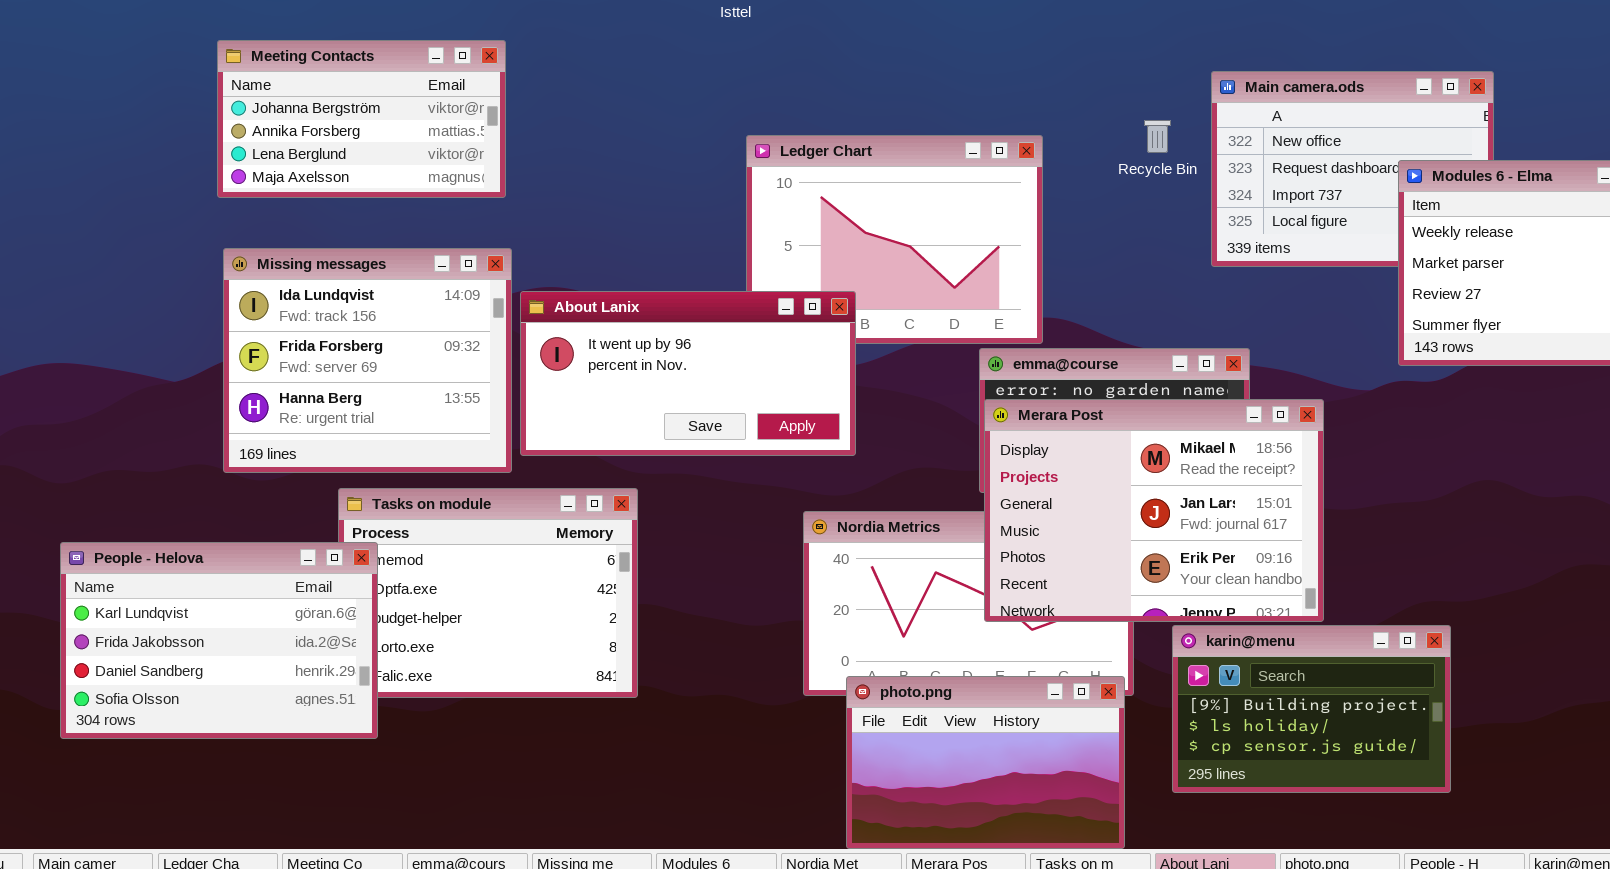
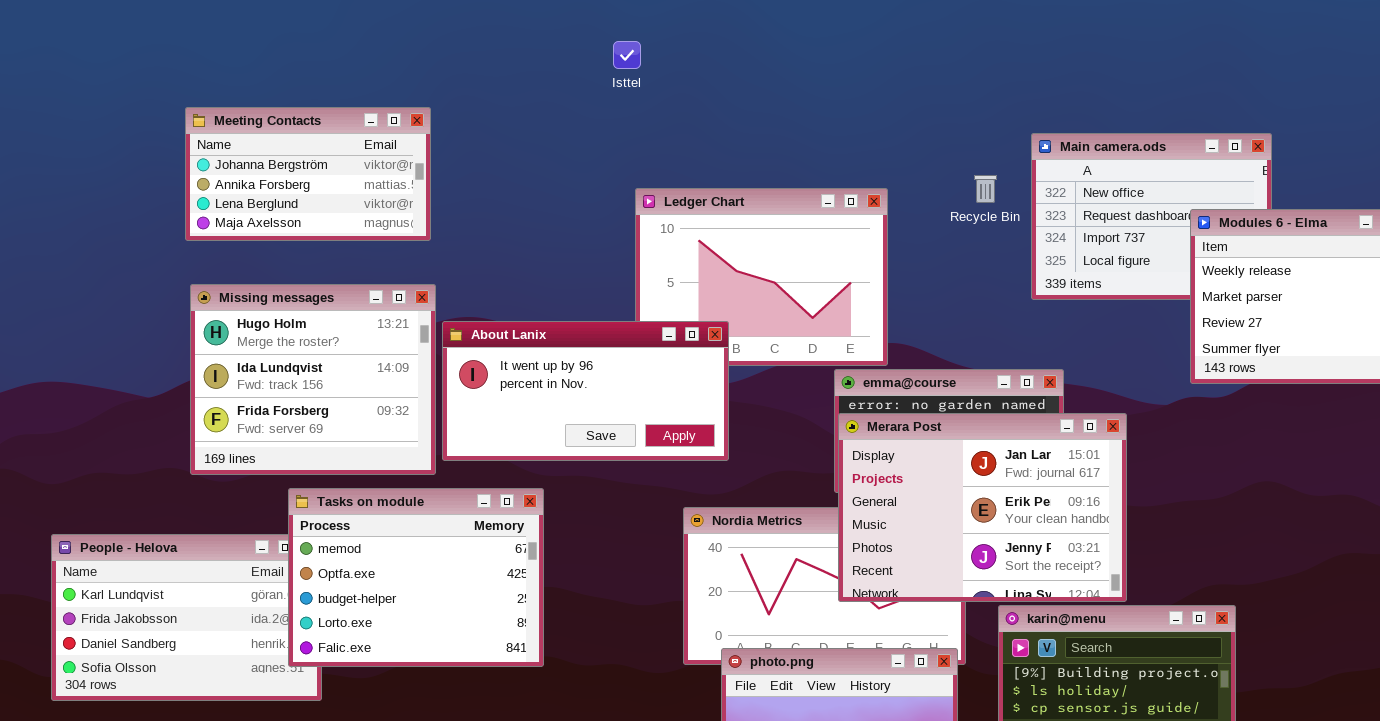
Missing messages: [223,248,512,473] -> [190,284,436,475], scrolled up 1 row
Merara Post: [984,399,1324,622] -> [838,413,1127,602], scrolled down 1 row
Tasks on module: [338,488,638,698] -> [288,488,544,667], raised

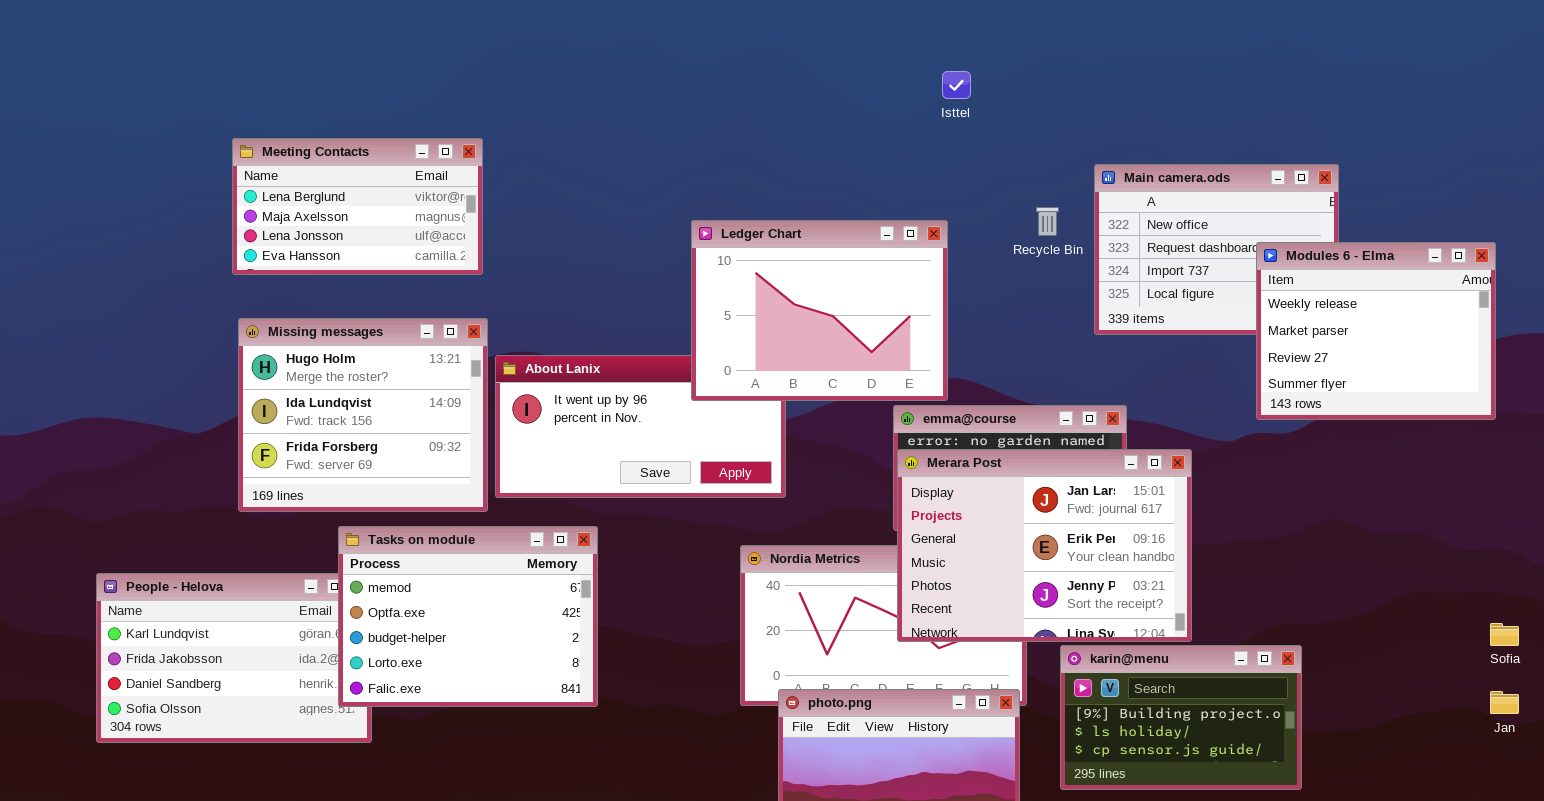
Isttel: [613,41,641,69] -> [942,71,971,99], moved
Meeting Contacts: [185,107,431,241] -> [232,138,483,275], scrolled down 2 rows
Ledger Chart: [635,188,888,366] -> [691,220,948,401], raised

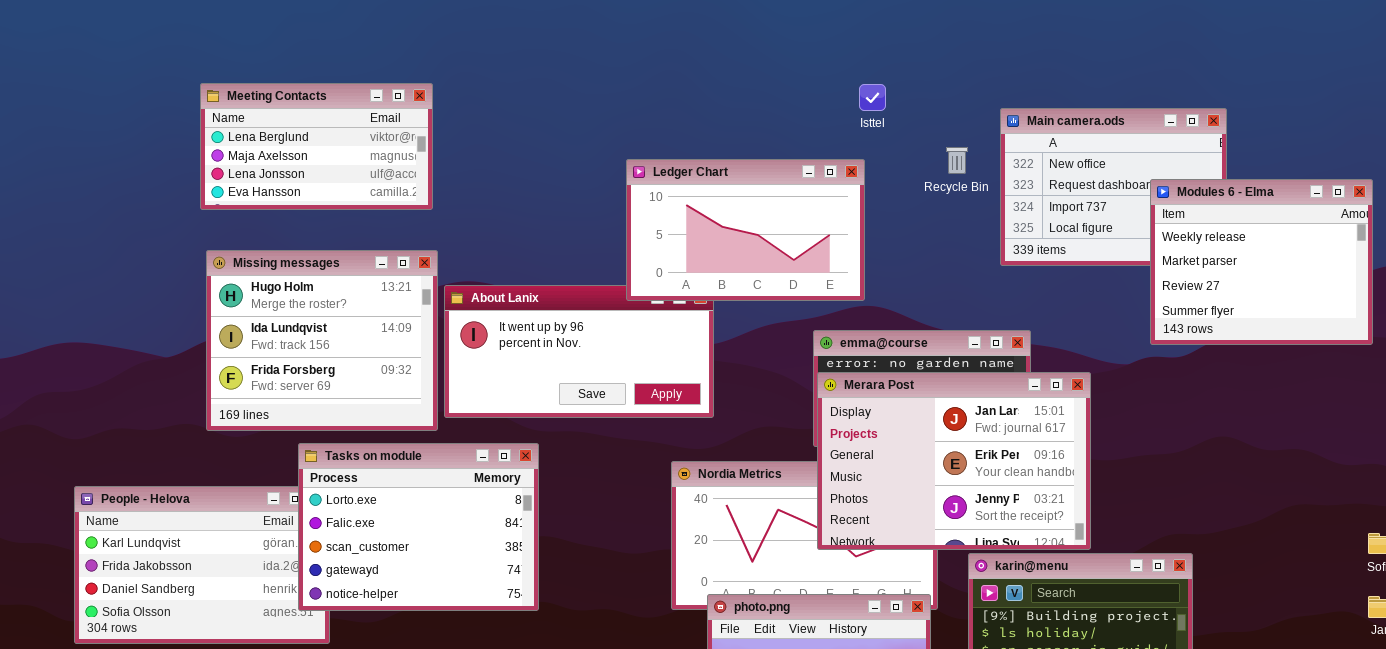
Isttel: [942,71,971,99] -> [859,84,886,111], moved
Ledger Chart: [691,220,948,401] -> [626,159,865,301], resized
Tasks on module: [338,526,598,707] -> [298,443,539,611], scrolled down 3 rows

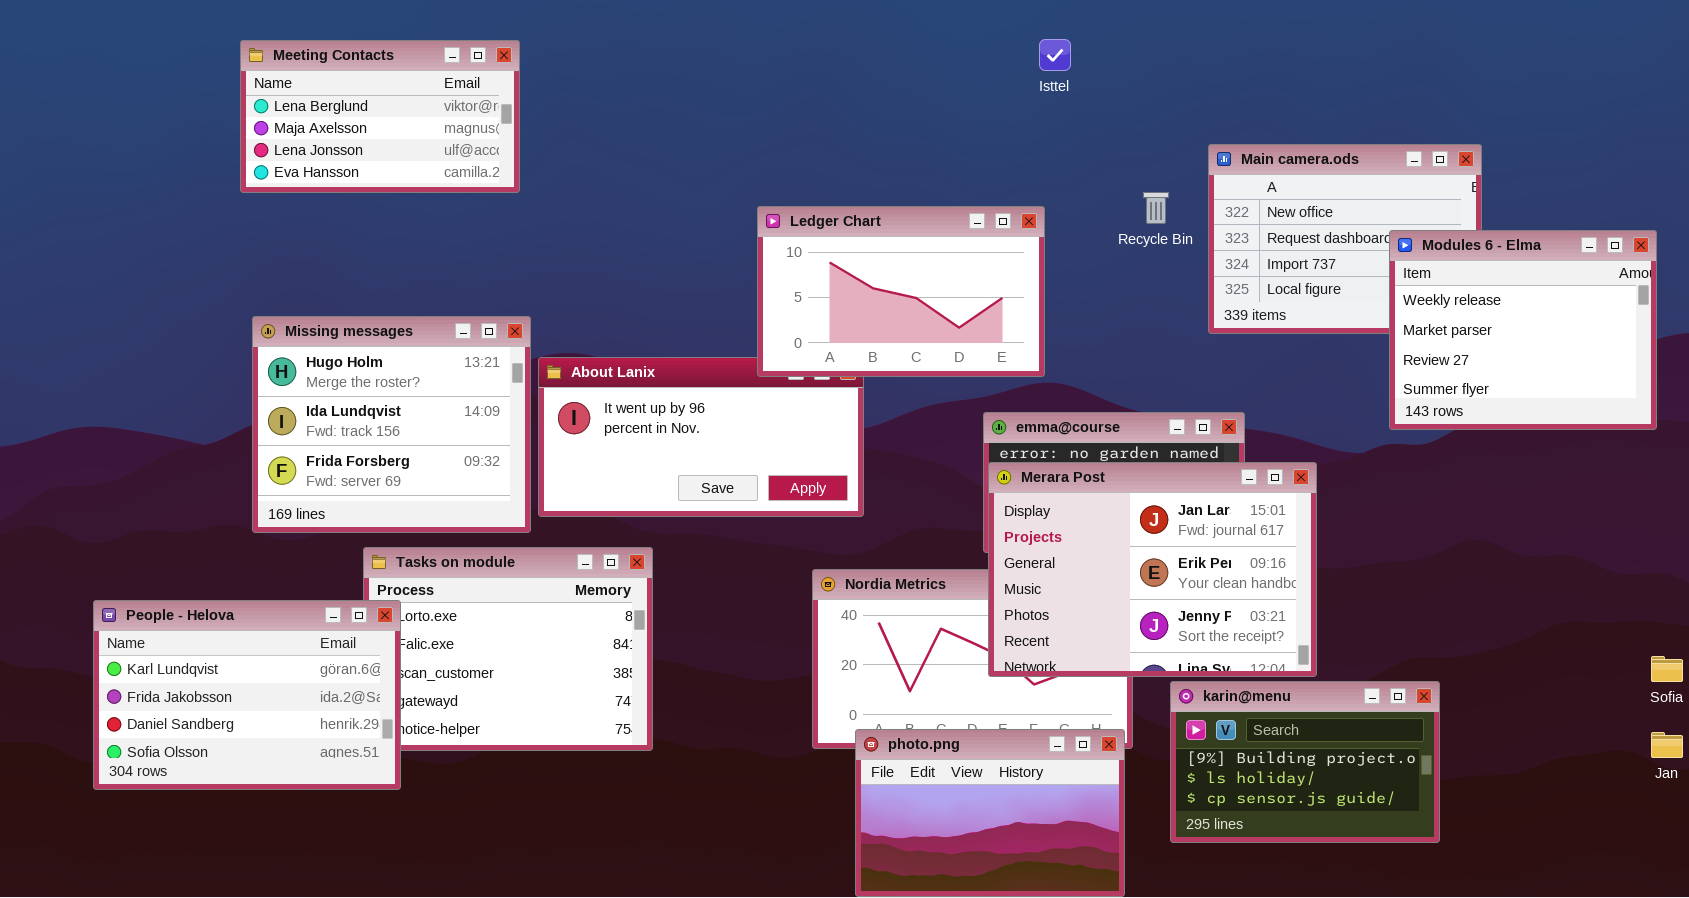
Meeting Contacts: [200,83,433,210] -> [240,40,520,193], moved
Isttel: [859,84,886,111] -> [1039,39,1071,71], moved
People - Helova: [74,486,330,644] -> [93,600,401,790], raised

